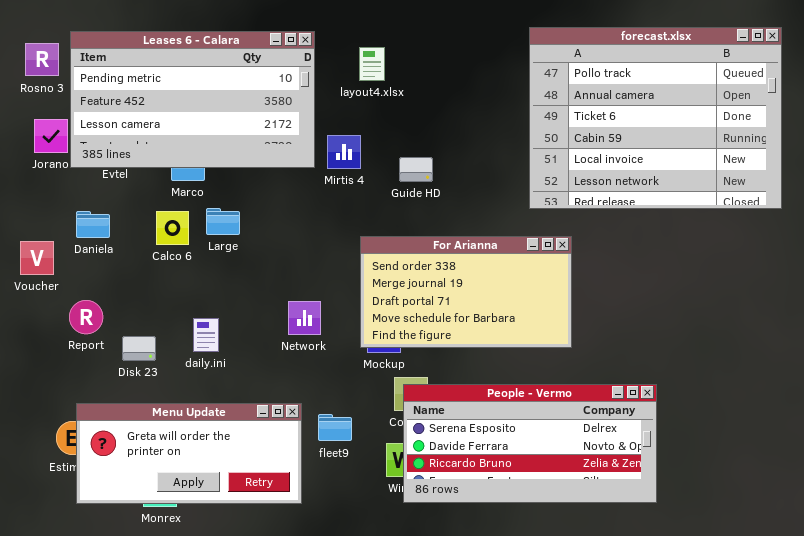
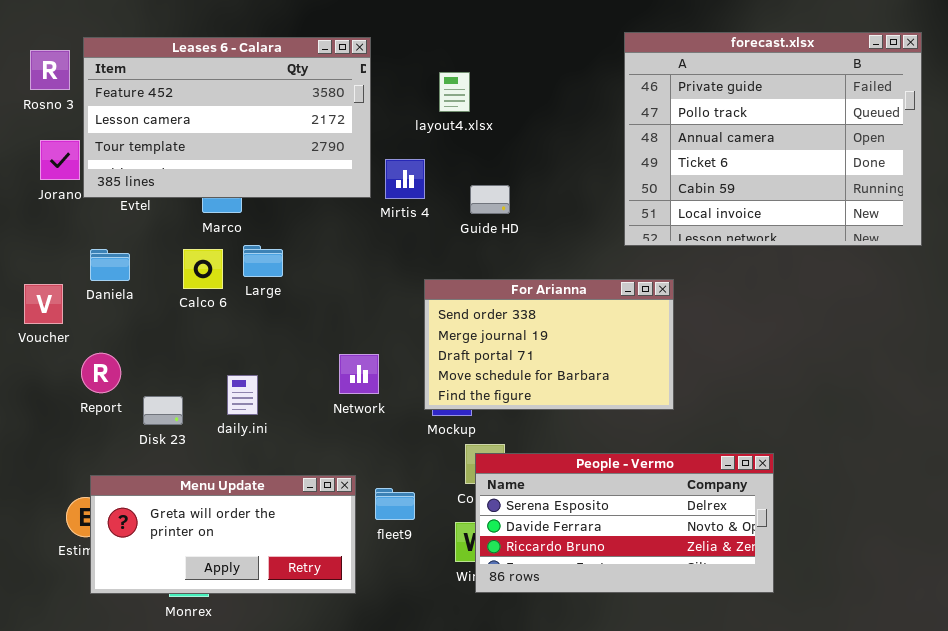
forecast.xlsx: [529,27,782,209] -> [624,32,922,246], scrolled up 1 row
Leases 6 - Calara: [70,31,315,168] -> [83,37,371,198], scrolled down 1 row
layout4.xlsx: [359,47,385,81] -> [439,72,470,112], moved

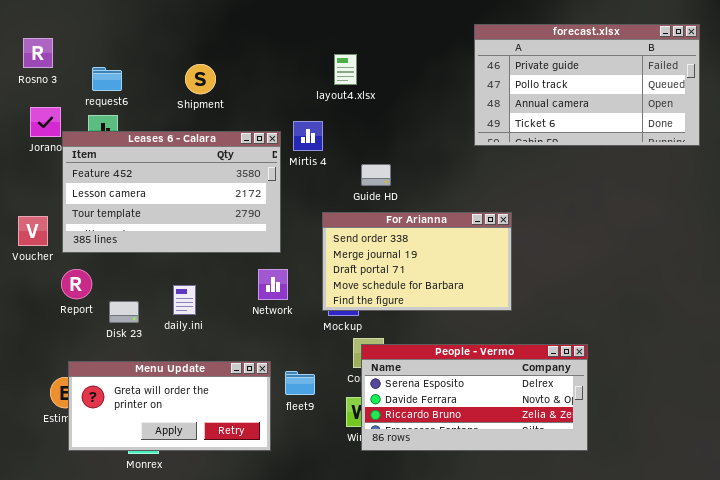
forecast.xlsx: [624,32,922,246] -> [474,24,700,146], resized
Leases 6 - Calara: [83,37,371,198] -> [62,131,281,253], moved
Guide HD: [470,185,510,214] -> [361,164,391,186], moved

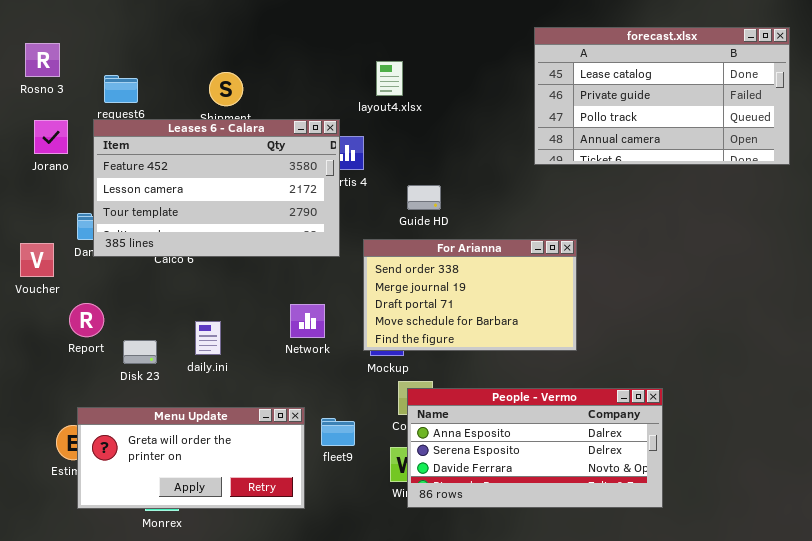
forecast.xlsx: [474,24,700,146] -> [534,27,790,165], scrolled up 1 row
Leases 6 - Calara: [62,131,281,253] -> [93,119,340,257], moved
People - Vermo: [361,344,588,451] -> [407,388,663,508], scrolled up 1 row

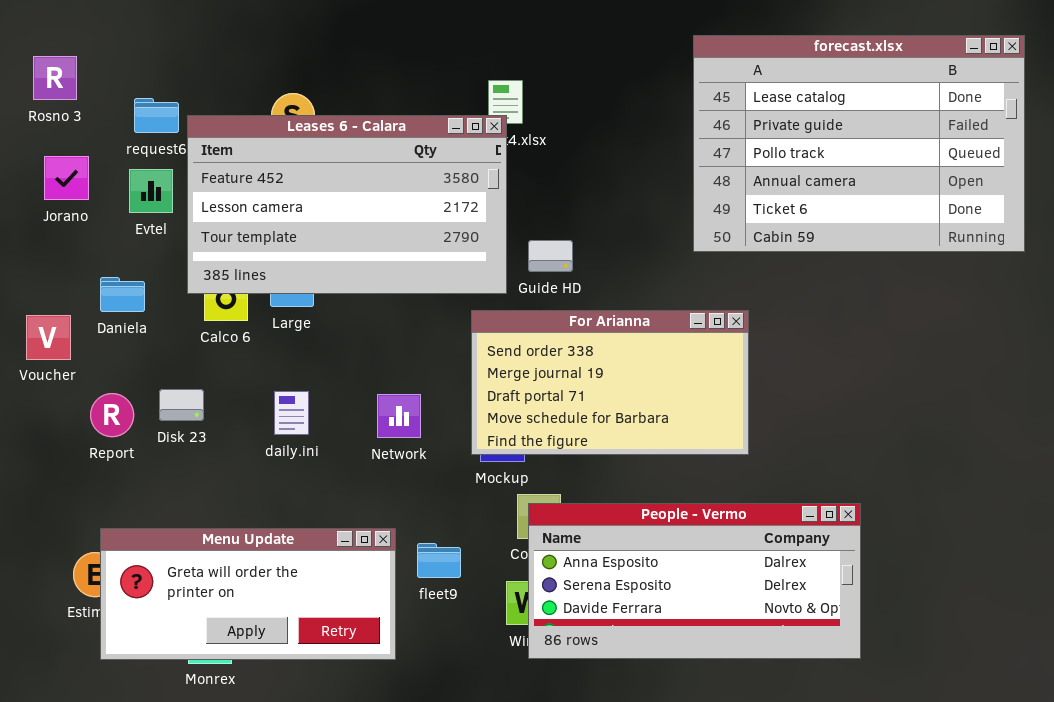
forecast.xlsx: [534,27,790,165] -> [693,35,1025,252], resized
Leases 6 - Calara: [93,119,340,257] -> [187,115,507,294], moved
daily.ini: [195,321,221,355] -> [274,391,309,435], moved
Disk 23: [123,340,157,364] -> [159,389,204,421], moved

